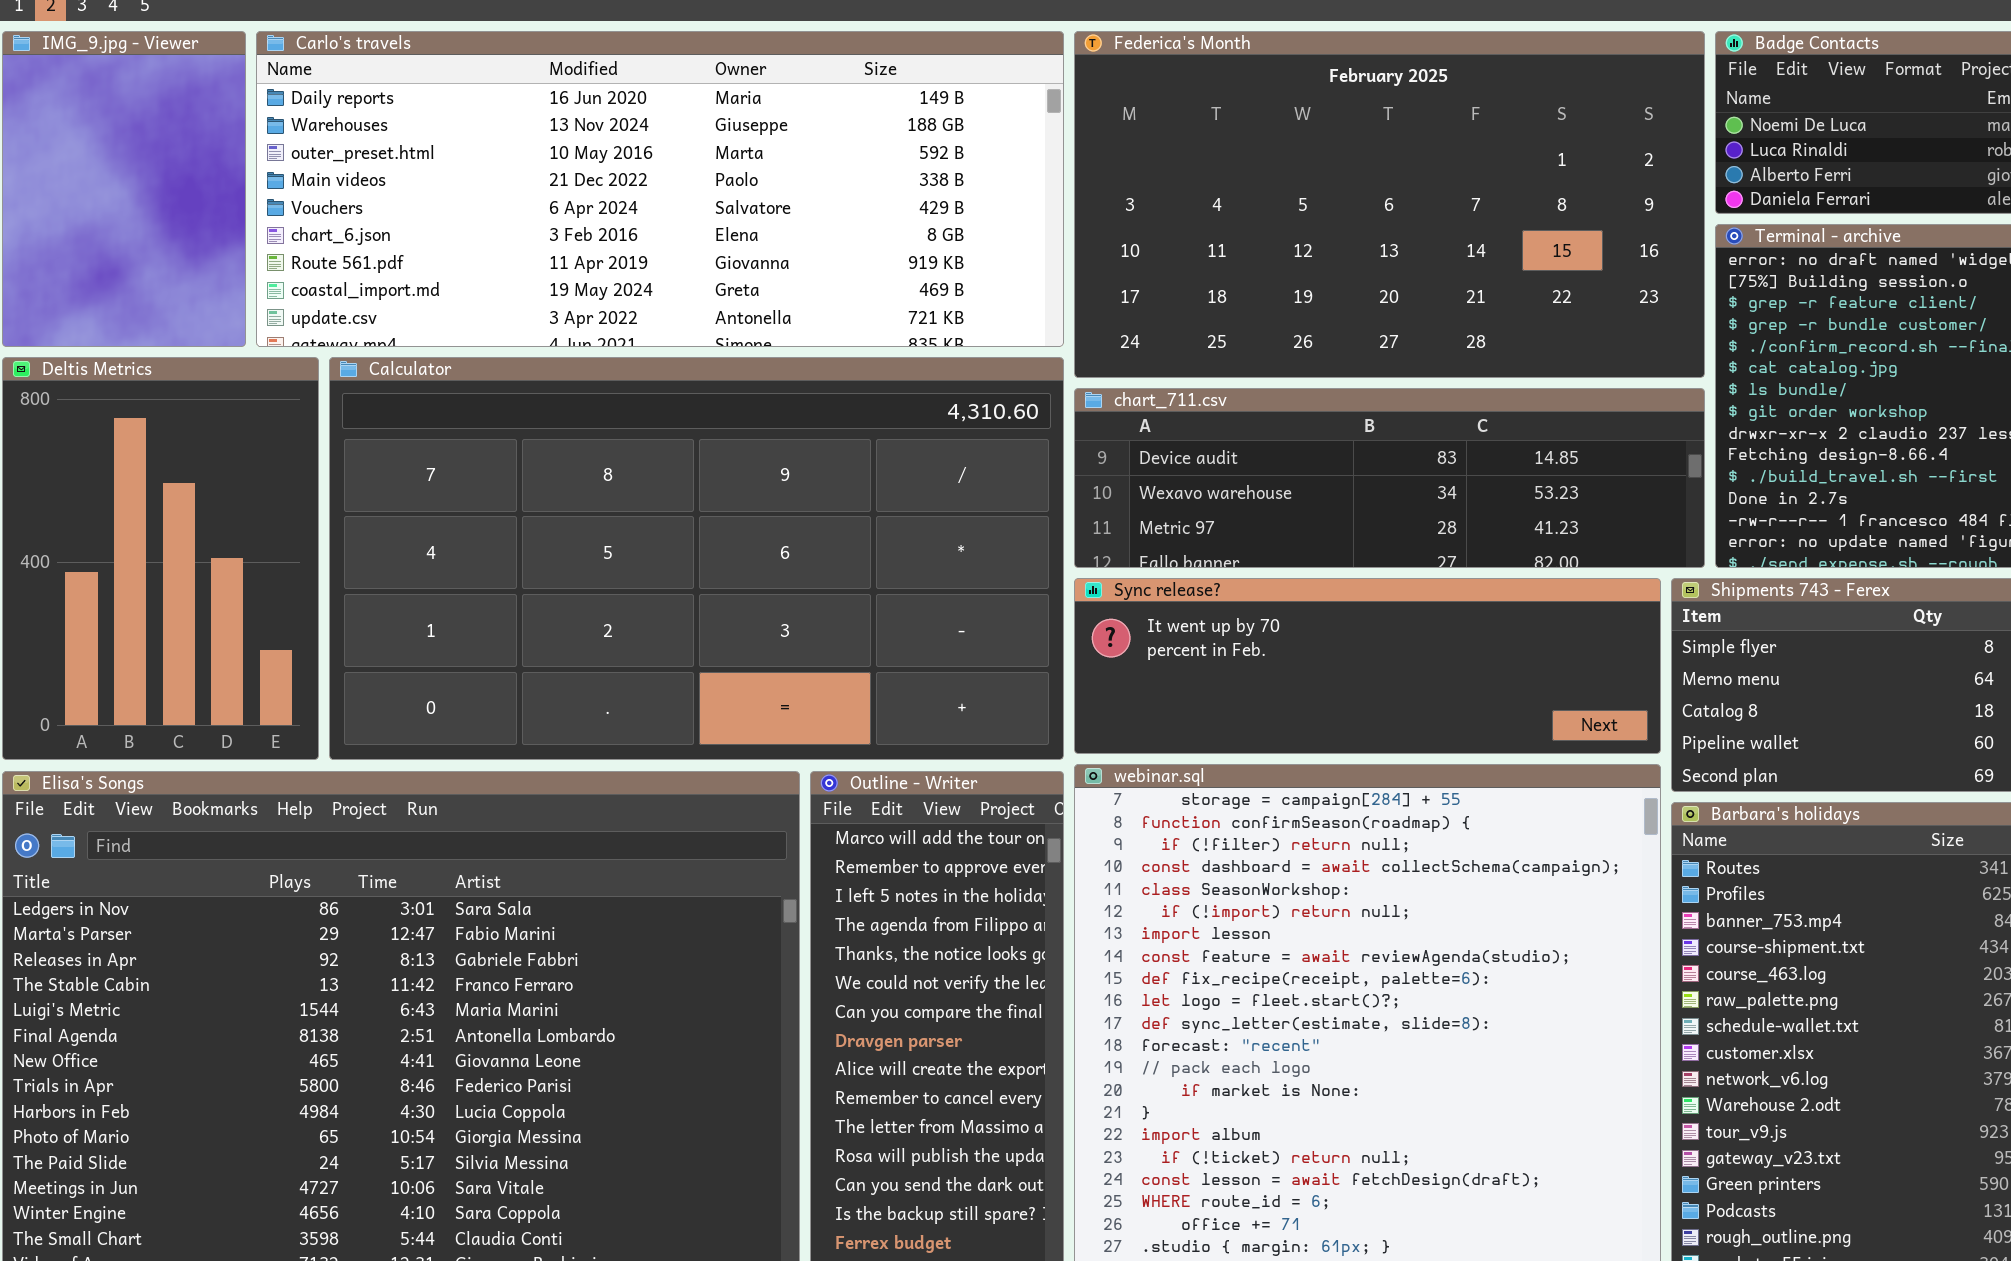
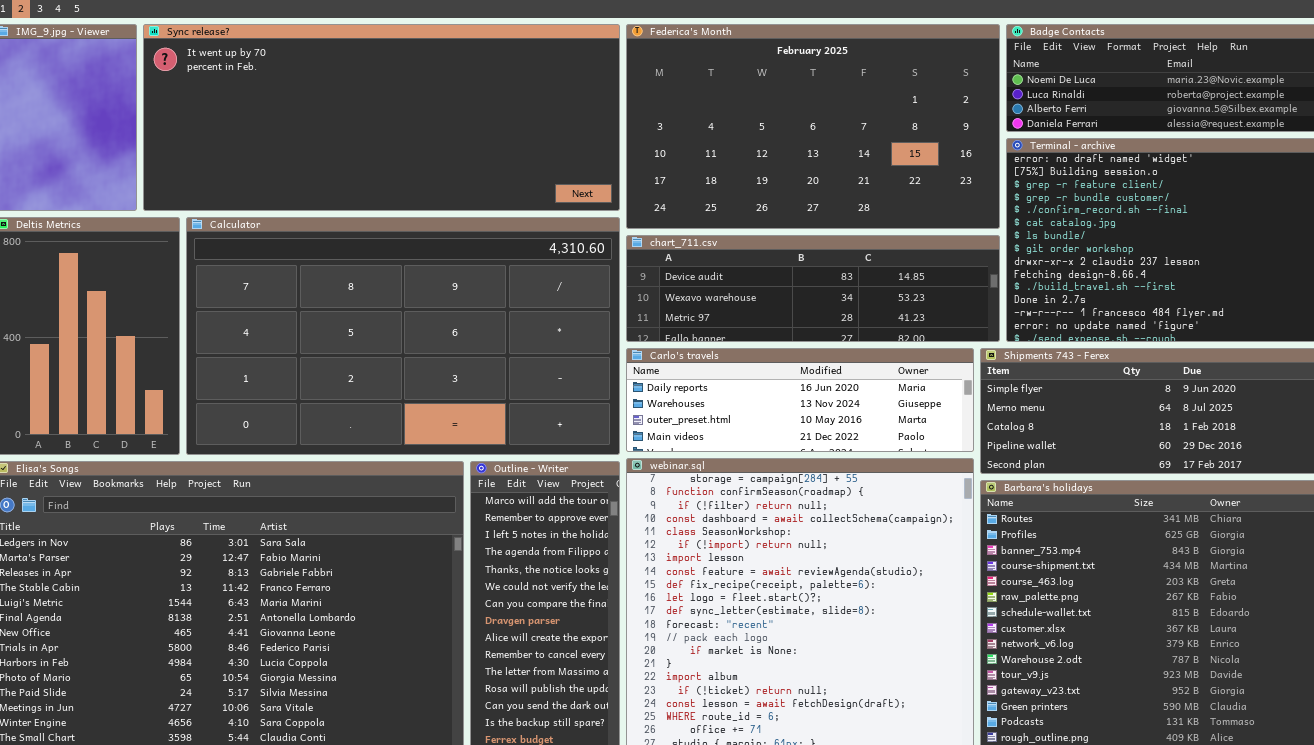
Carlo's travels: [256,31,1064,347] -> [626,348,974,452], moved, resized
Sync release?: [1074,578,1661,754] -> [143,24,620,211], moved, resized

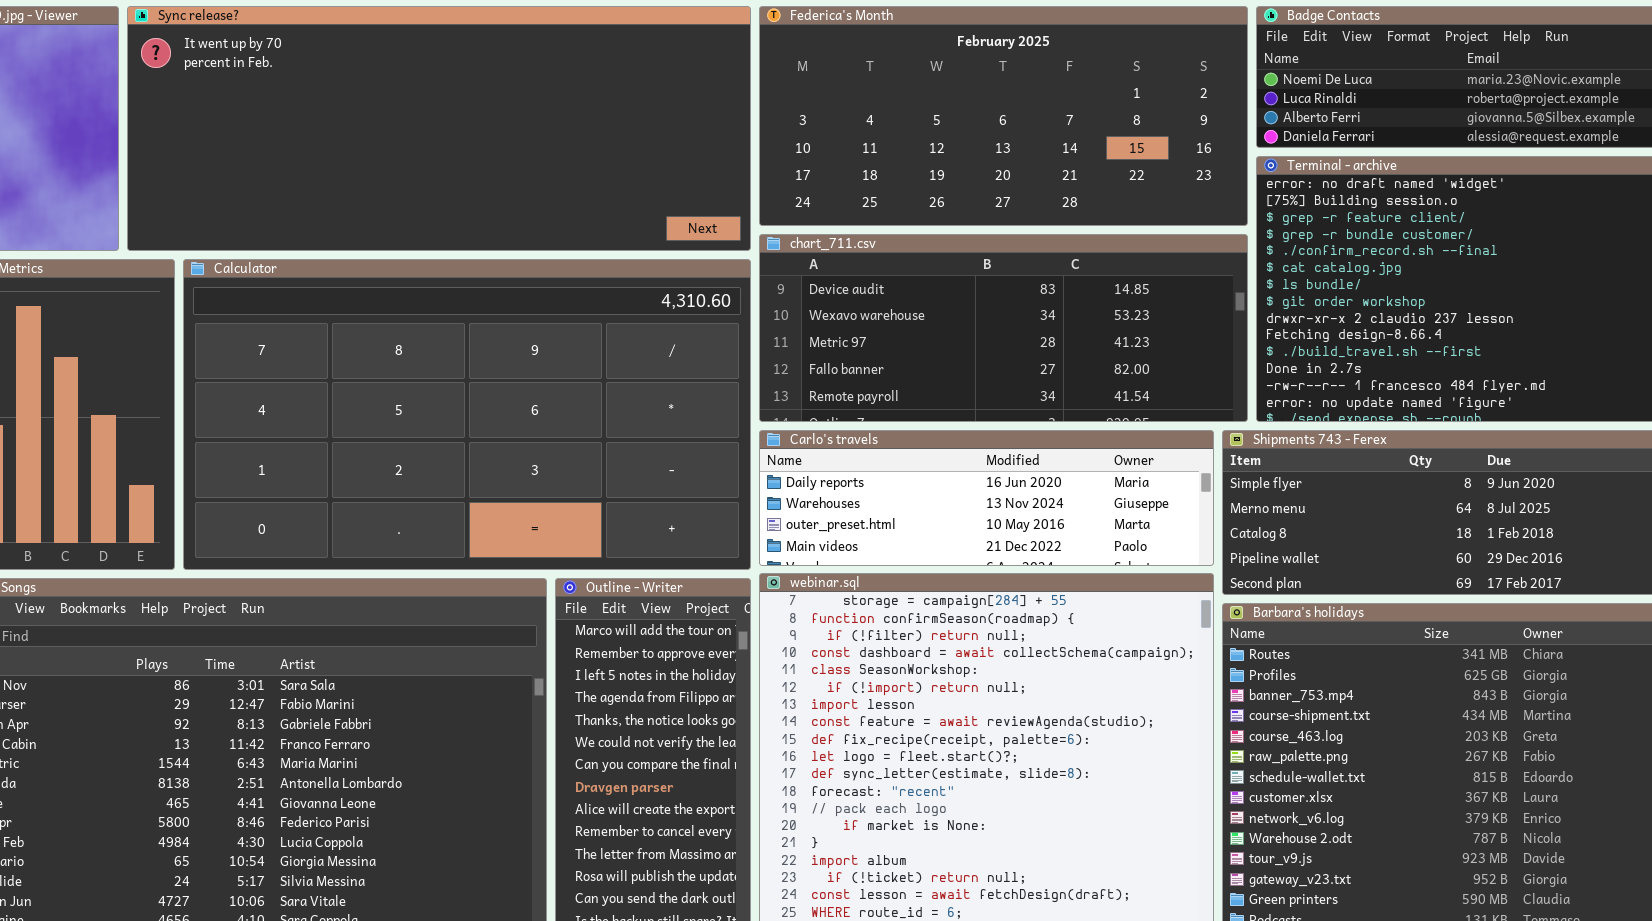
Federica's Month: [626,24,1000,229] -> [759,6,1248,226], resized
chart_711.csv: [626,235,1000,342] -> [759,234,1248,422], resized

